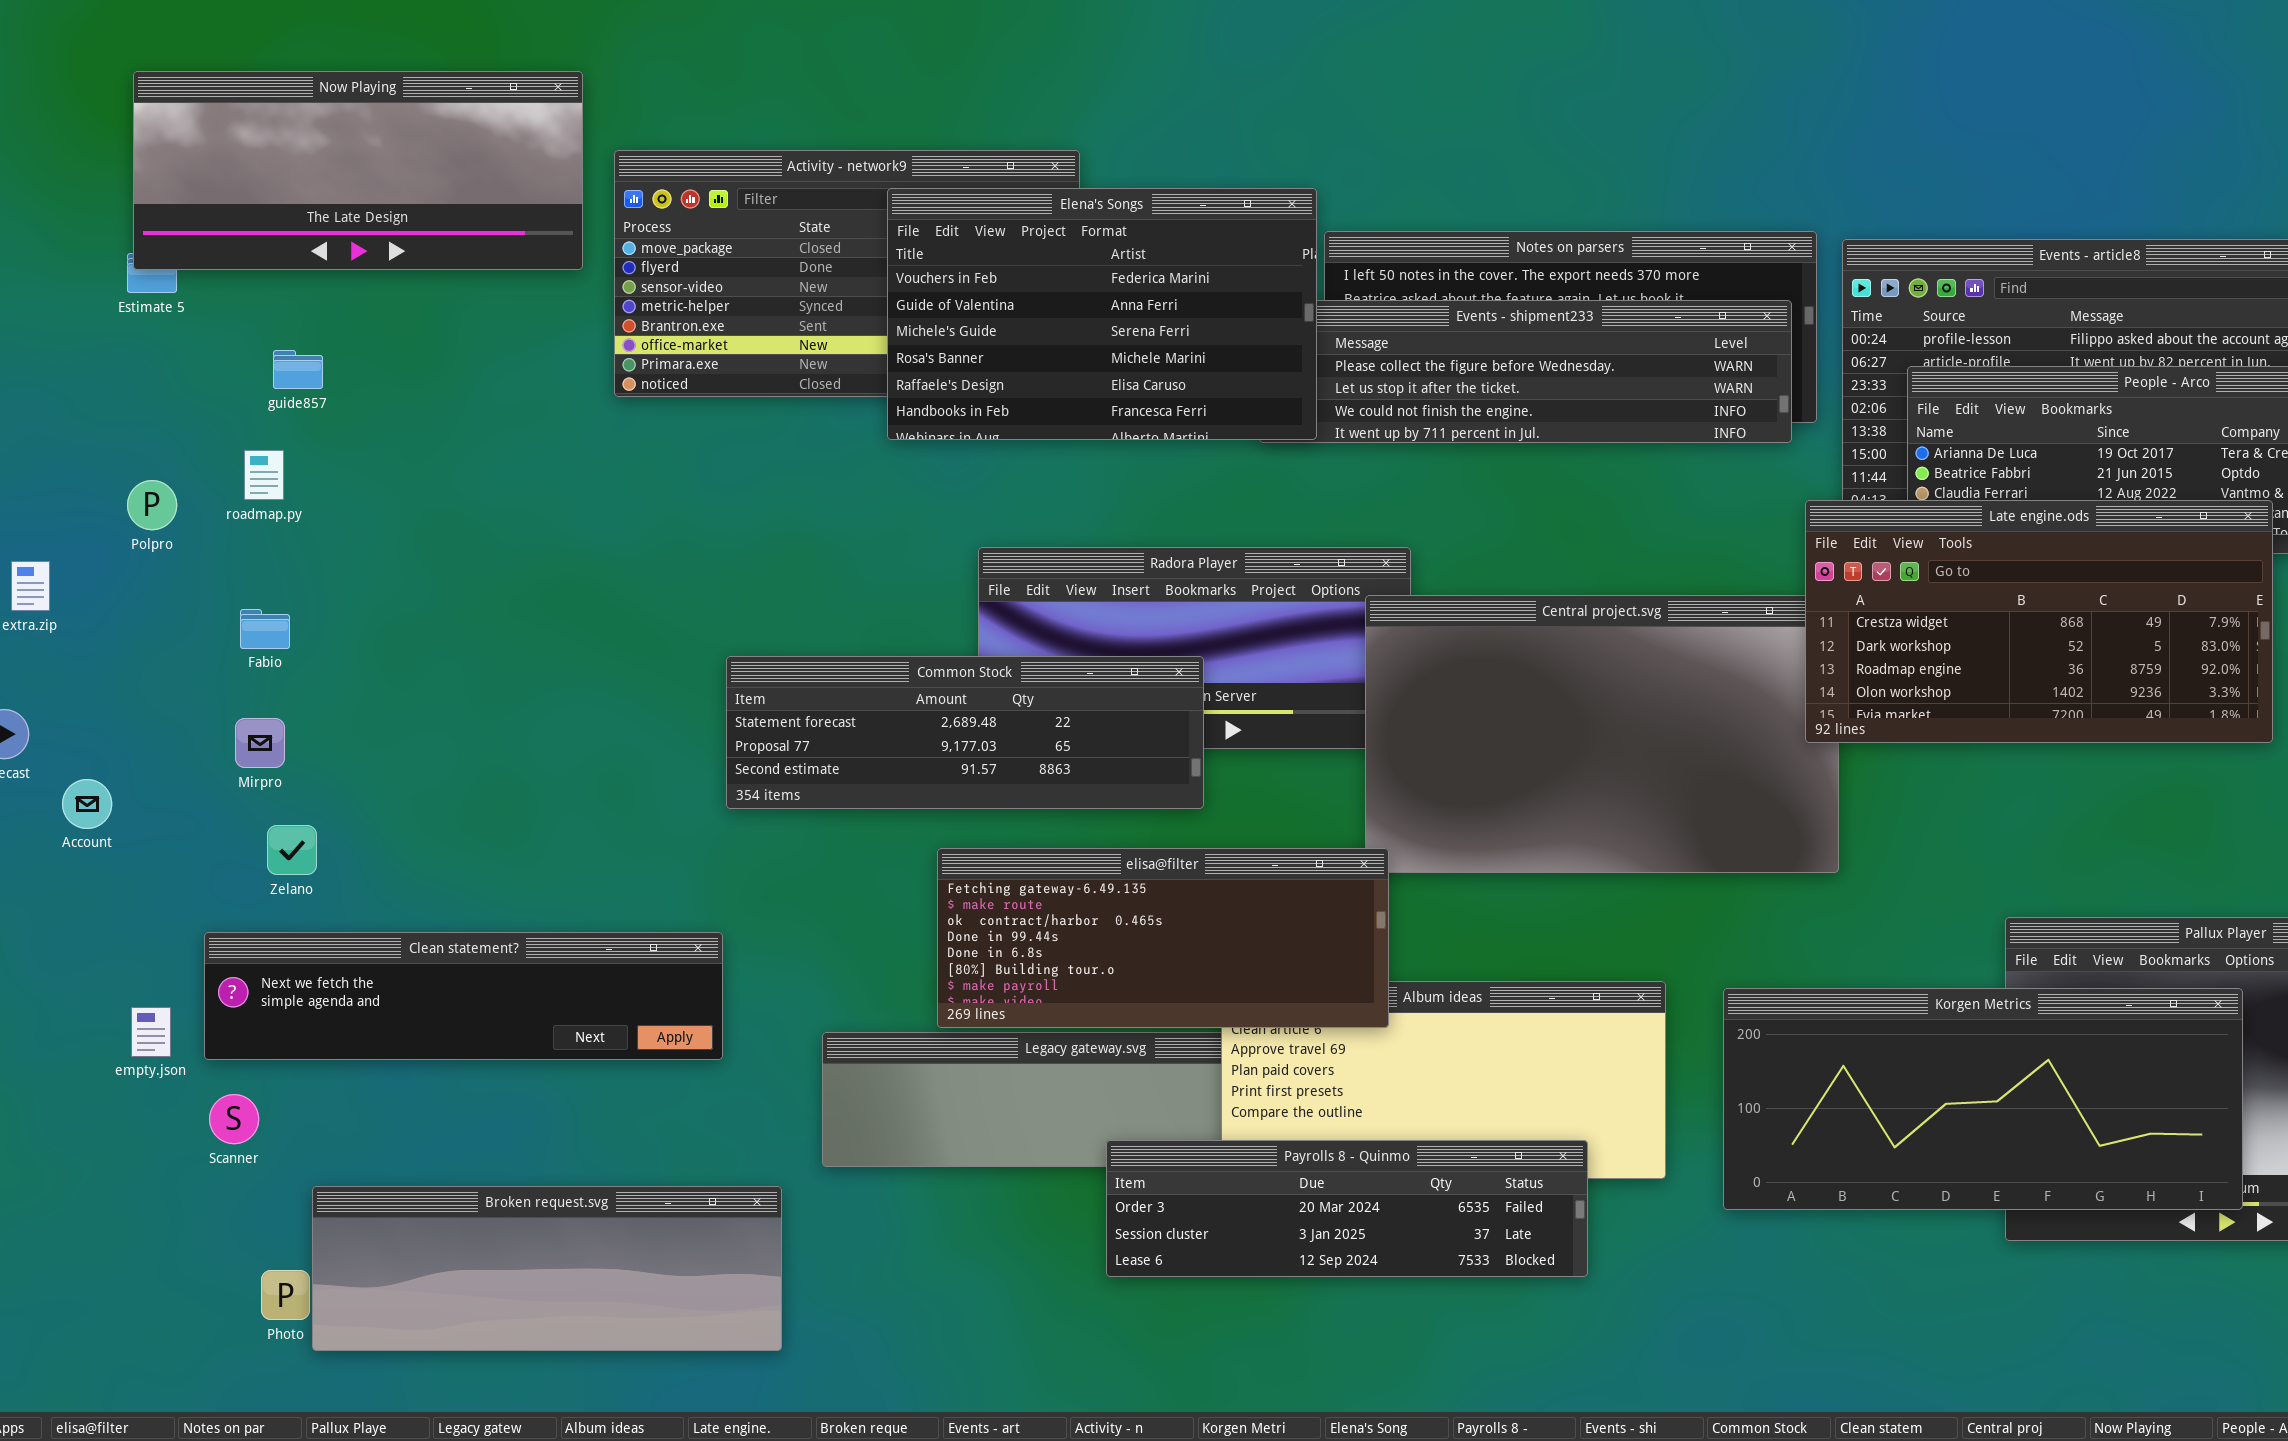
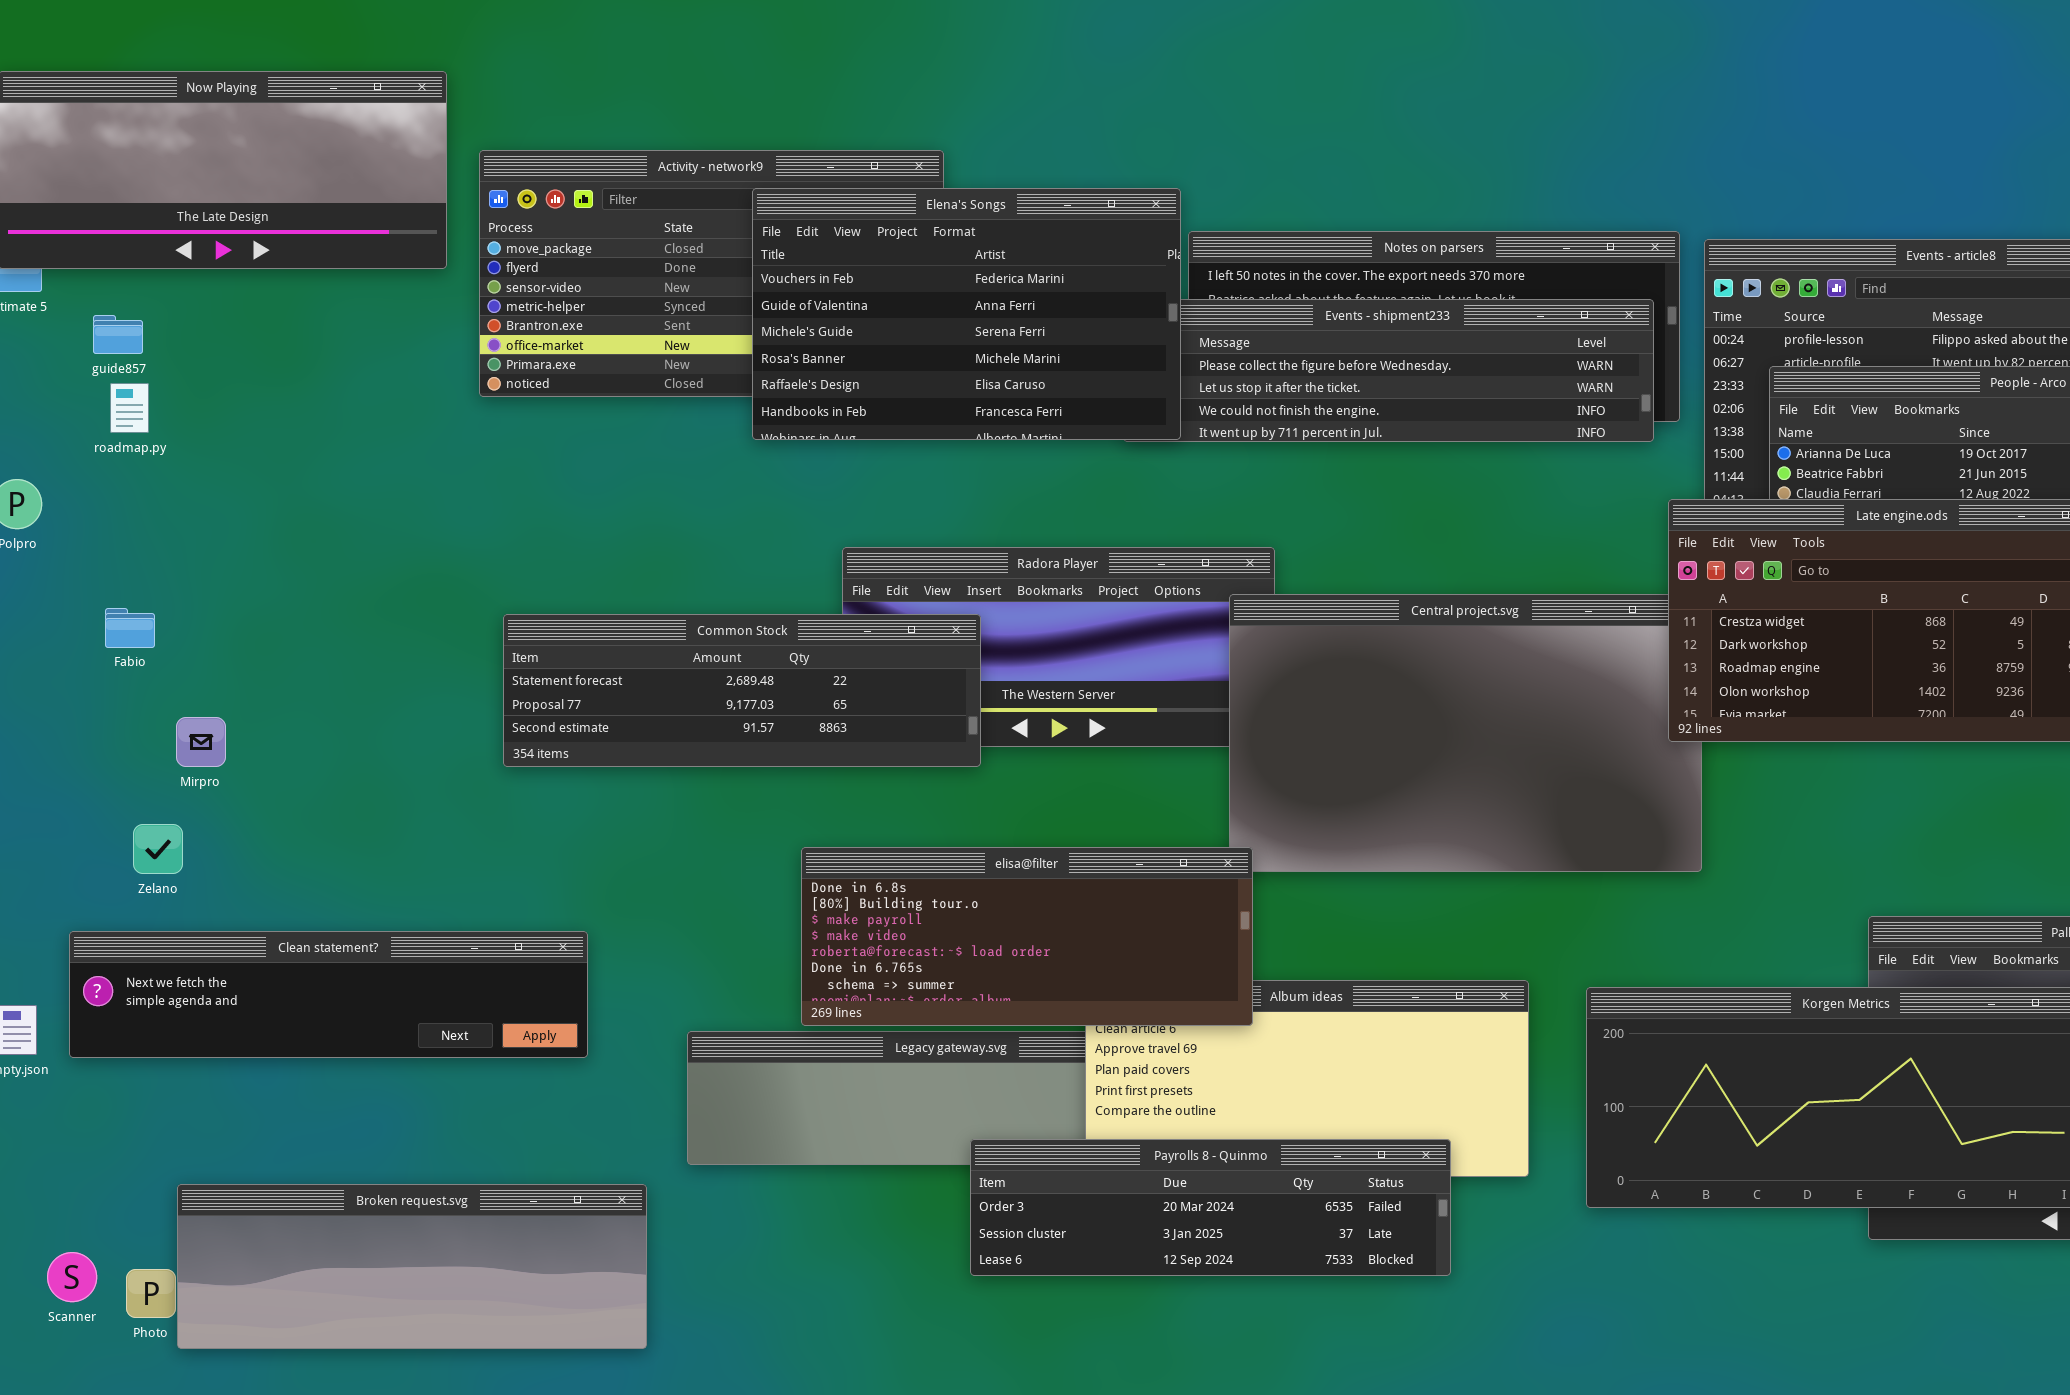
guide857: [273,350,323,389] -> [93,315,143,354], moved
roadmap.py: [244,450,284,500] -> [110,383,149,433], moved
Common Stock: [726,656,1204,809] -> [503,614,981,767], moved
Mirpro: [235,718,285,768] -> [176,717,226,767], moved
elisa@filter: [937,848,1389,1028] -> [801,847,1253,1026], scrolled down 4 rows
Scanner: [209,1094,259,1144] -> [47,1252,97,1302], moved

